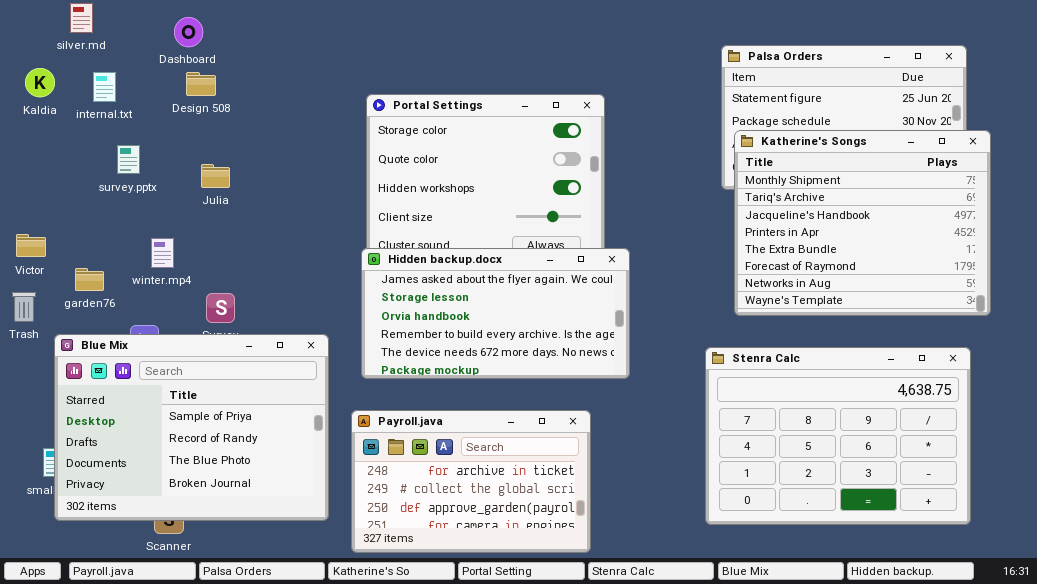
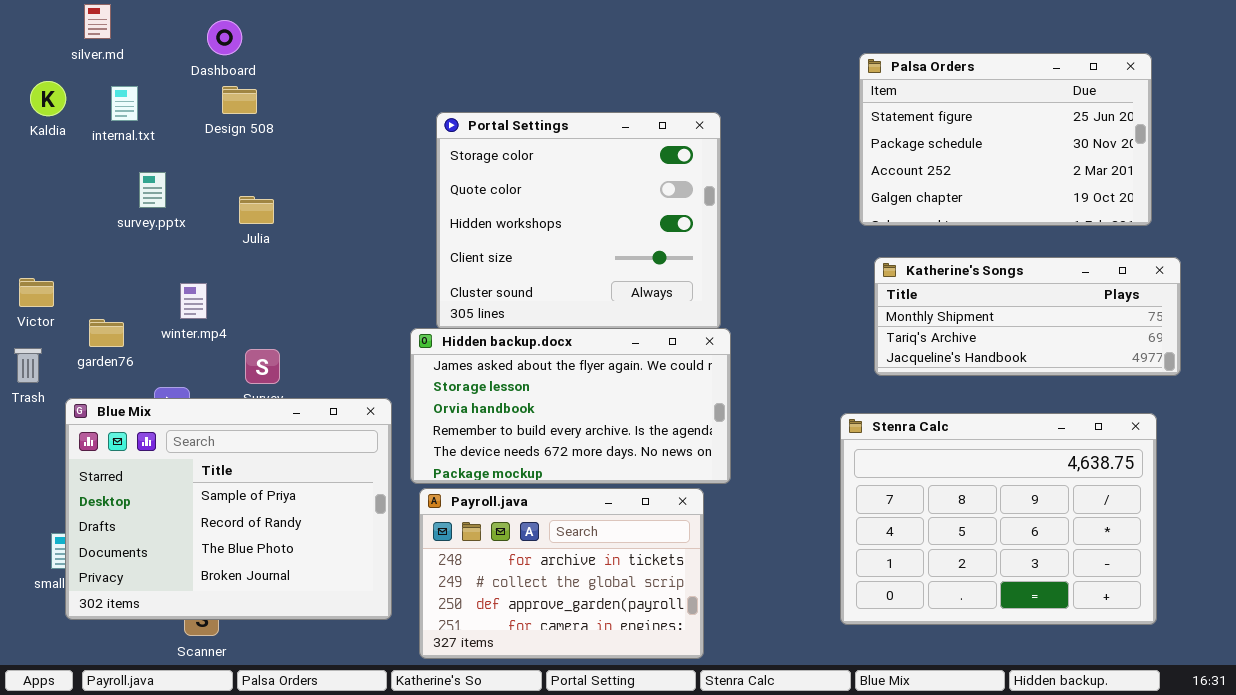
Katherine's Songs: [734,130,991,316] -> [874,257,1181,376], resized
Hidden backup.docx: [361,248,630,379] -> [410,328,731,484], moved

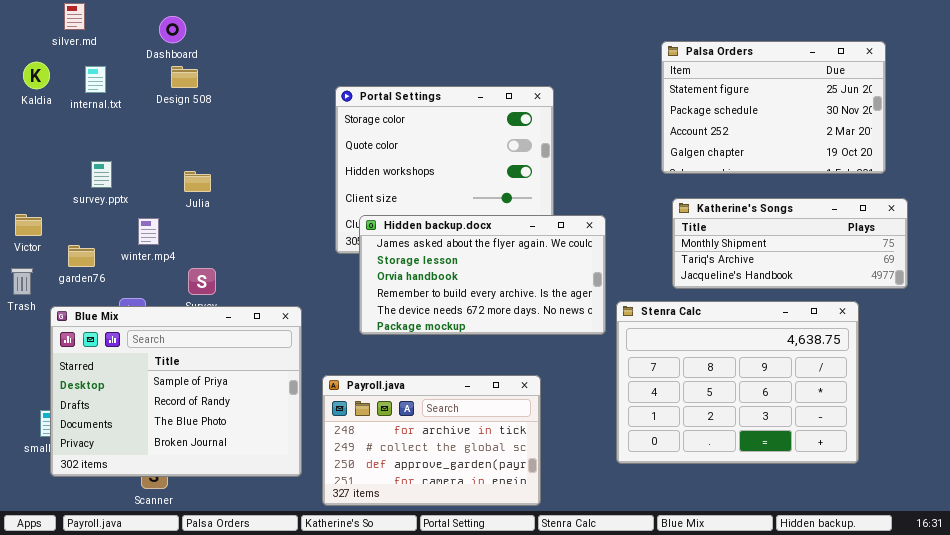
survey.pptx: [139,172,166,208] -> [91,161,112,188], moved
Julia: [239,196,274,224] -> [184,171,211,192], moved
Hidden backup.docx: [410,328,731,484] -> [359,215,606,335], moved
Stenra Calc: [840,413,1157,625] -> [616,301,859,464], moved

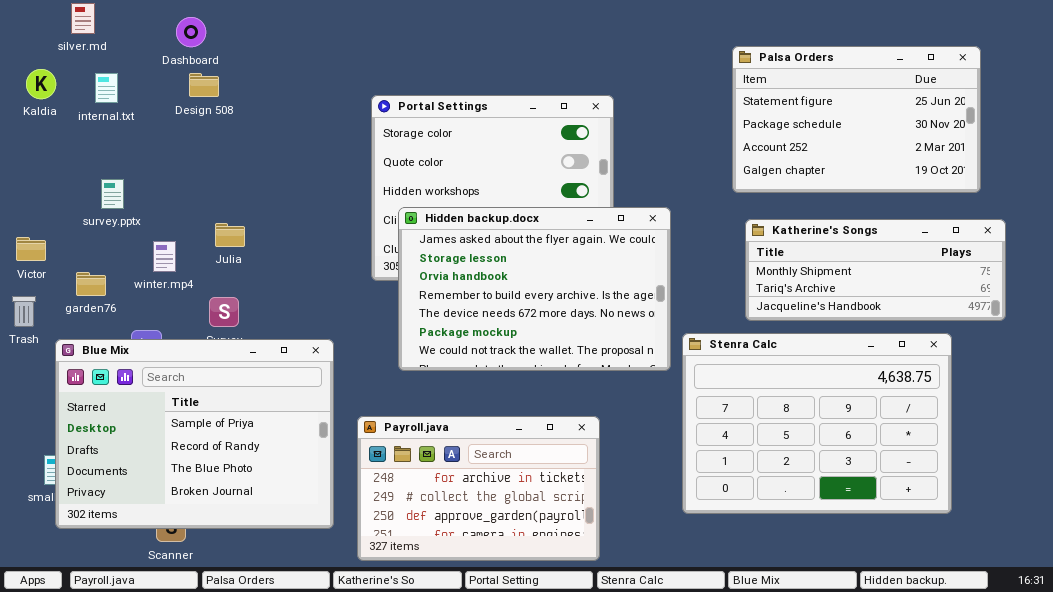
Julia: [184,171,211,192] -> [215,223,245,247], moved
Hidden backup.docx: [359,215,606,335] -> [398,207,671,371], resized

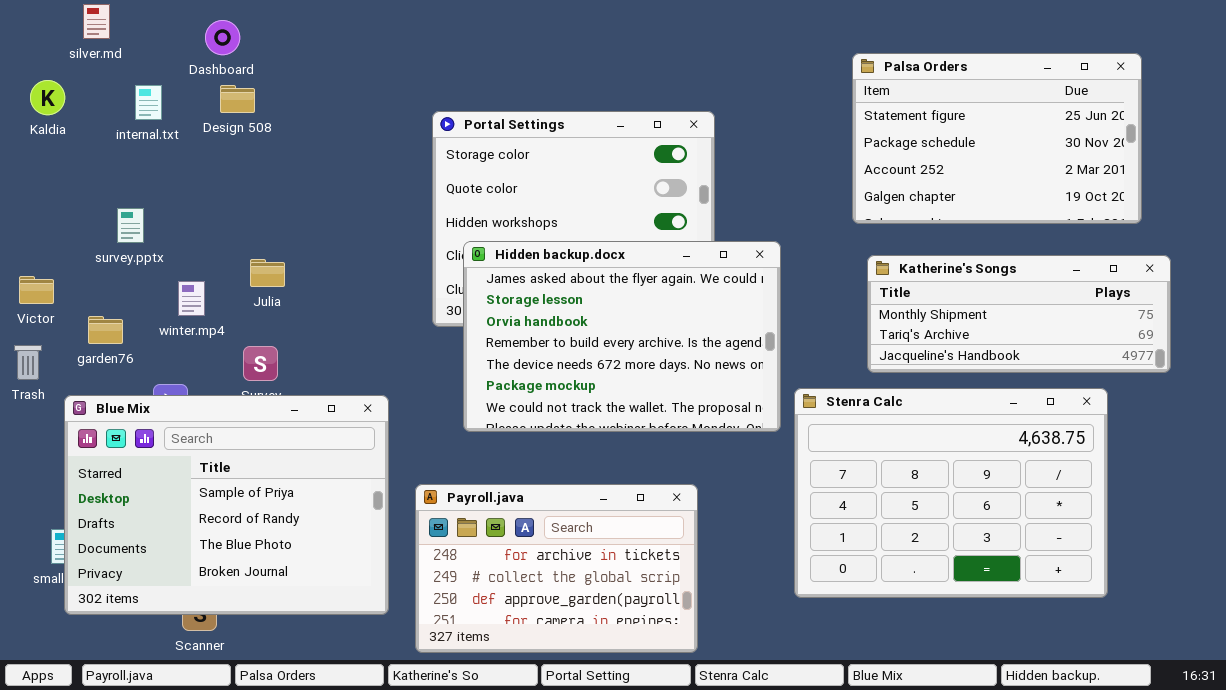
internal.txt: [95,73,118,103] -> [135,85,162,120], moved

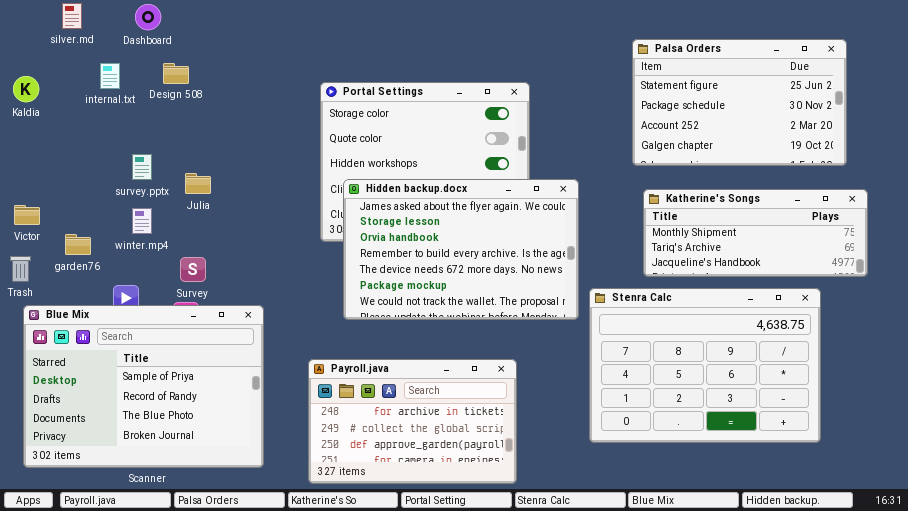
Dashboard: [205,20,240,55] -> [135,4,161,30], moved
Kaldia: [30,80,65,115] -> [13,76,39,102], moved
survey.pptx: [117,208,144,243] -> [132,154,152,180], moved
Julia: [250,259,285,287] -> [185,173,211,194], moved
Blue Mix: [64,395,389,615] -> [23,305,264,468], moved

